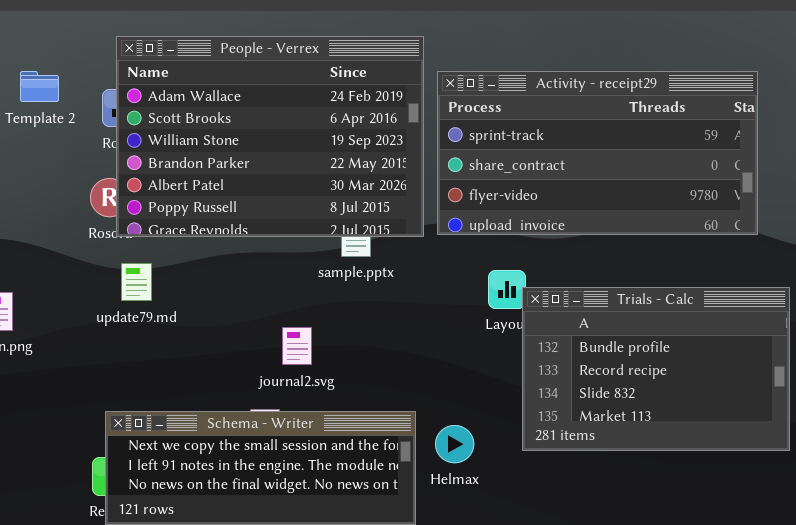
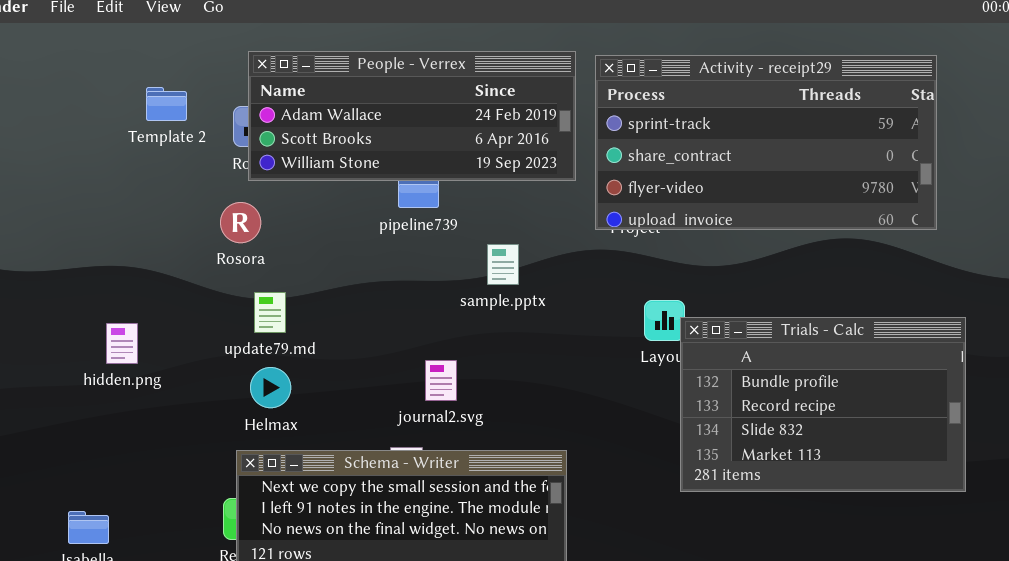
People - Verrex: [116,36,424,237] -> [248,51,576,181], resized
Activity - receipt29: [437,71,758,235] -> [595,55,937,230], moved
Helmax: [435,425,474,463] -> [250,367,291,408], moved

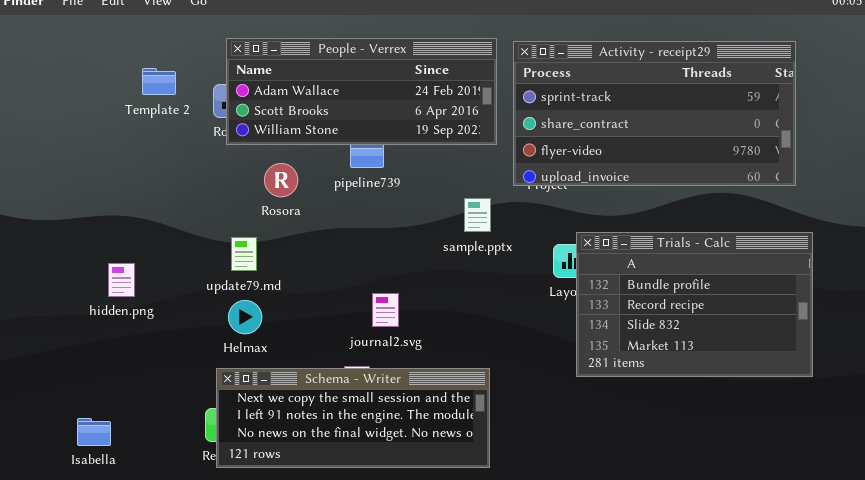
Rosora: [220,202,261,243] -> [264,163,298,197], moved
sample.pptx: [487,244,519,285] -> [464,198,491,232], moved
Trials - Calc: [680,317,966,492] -> [576,232,813,377], moved

